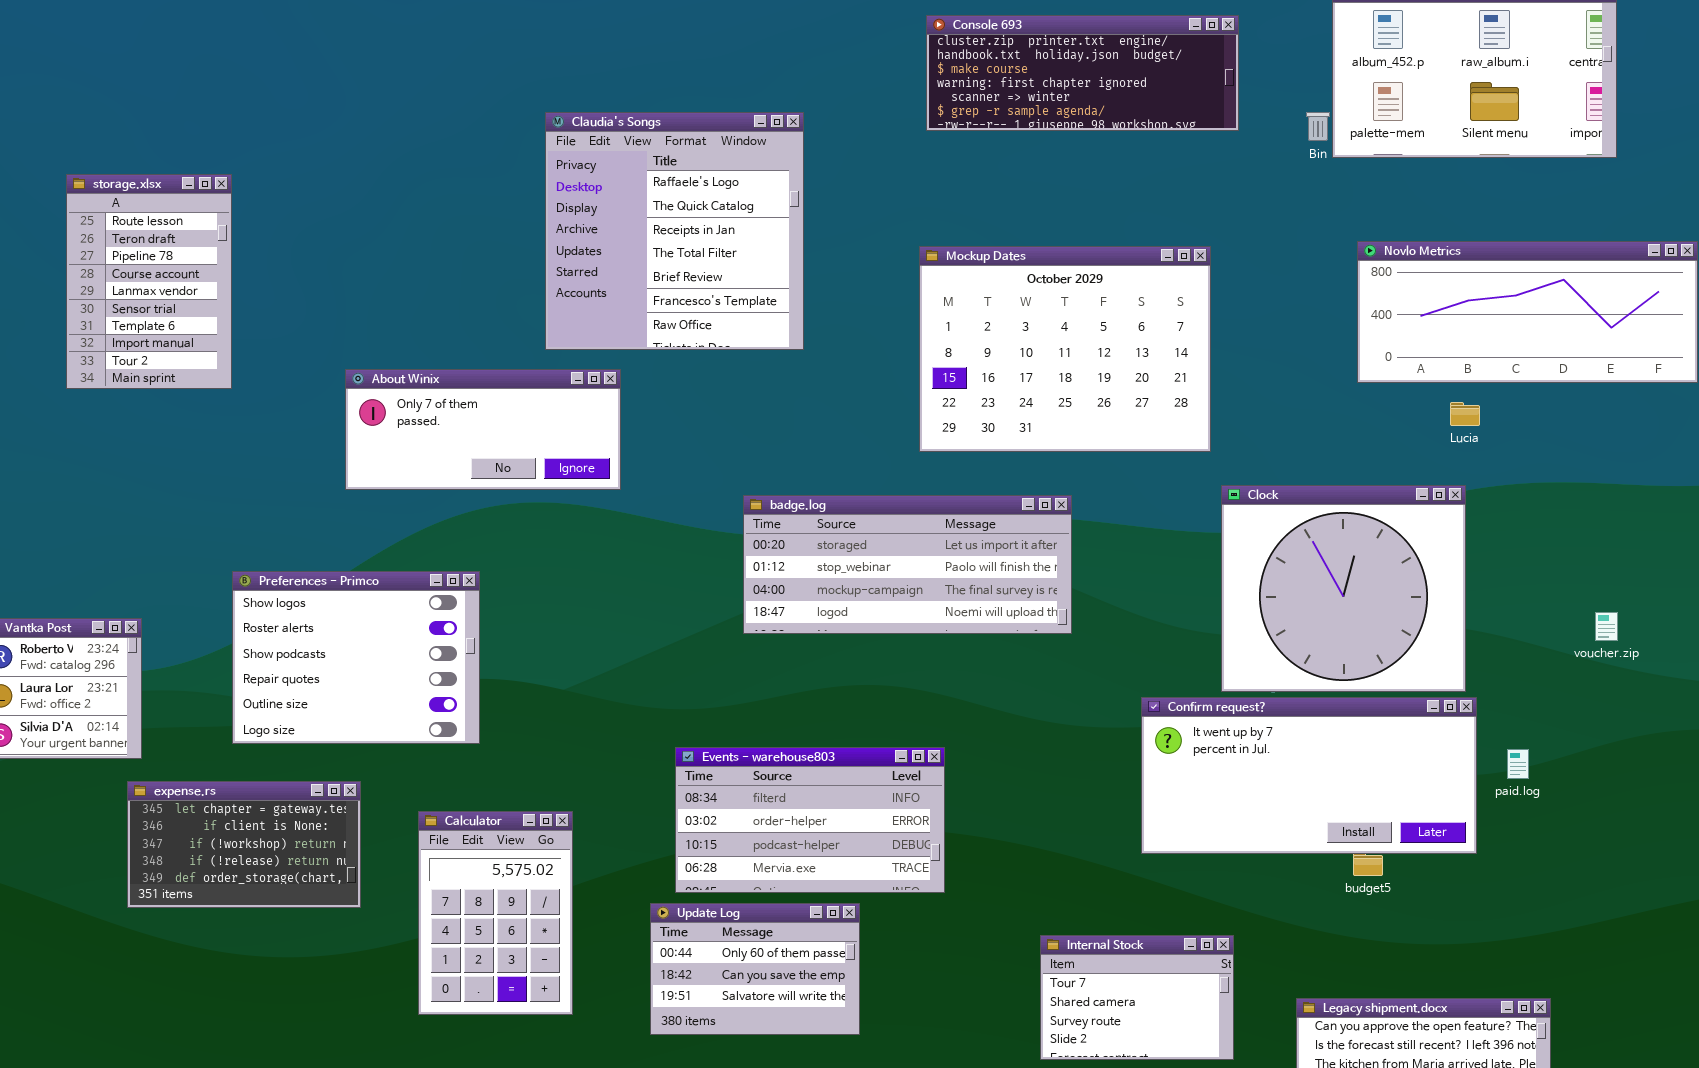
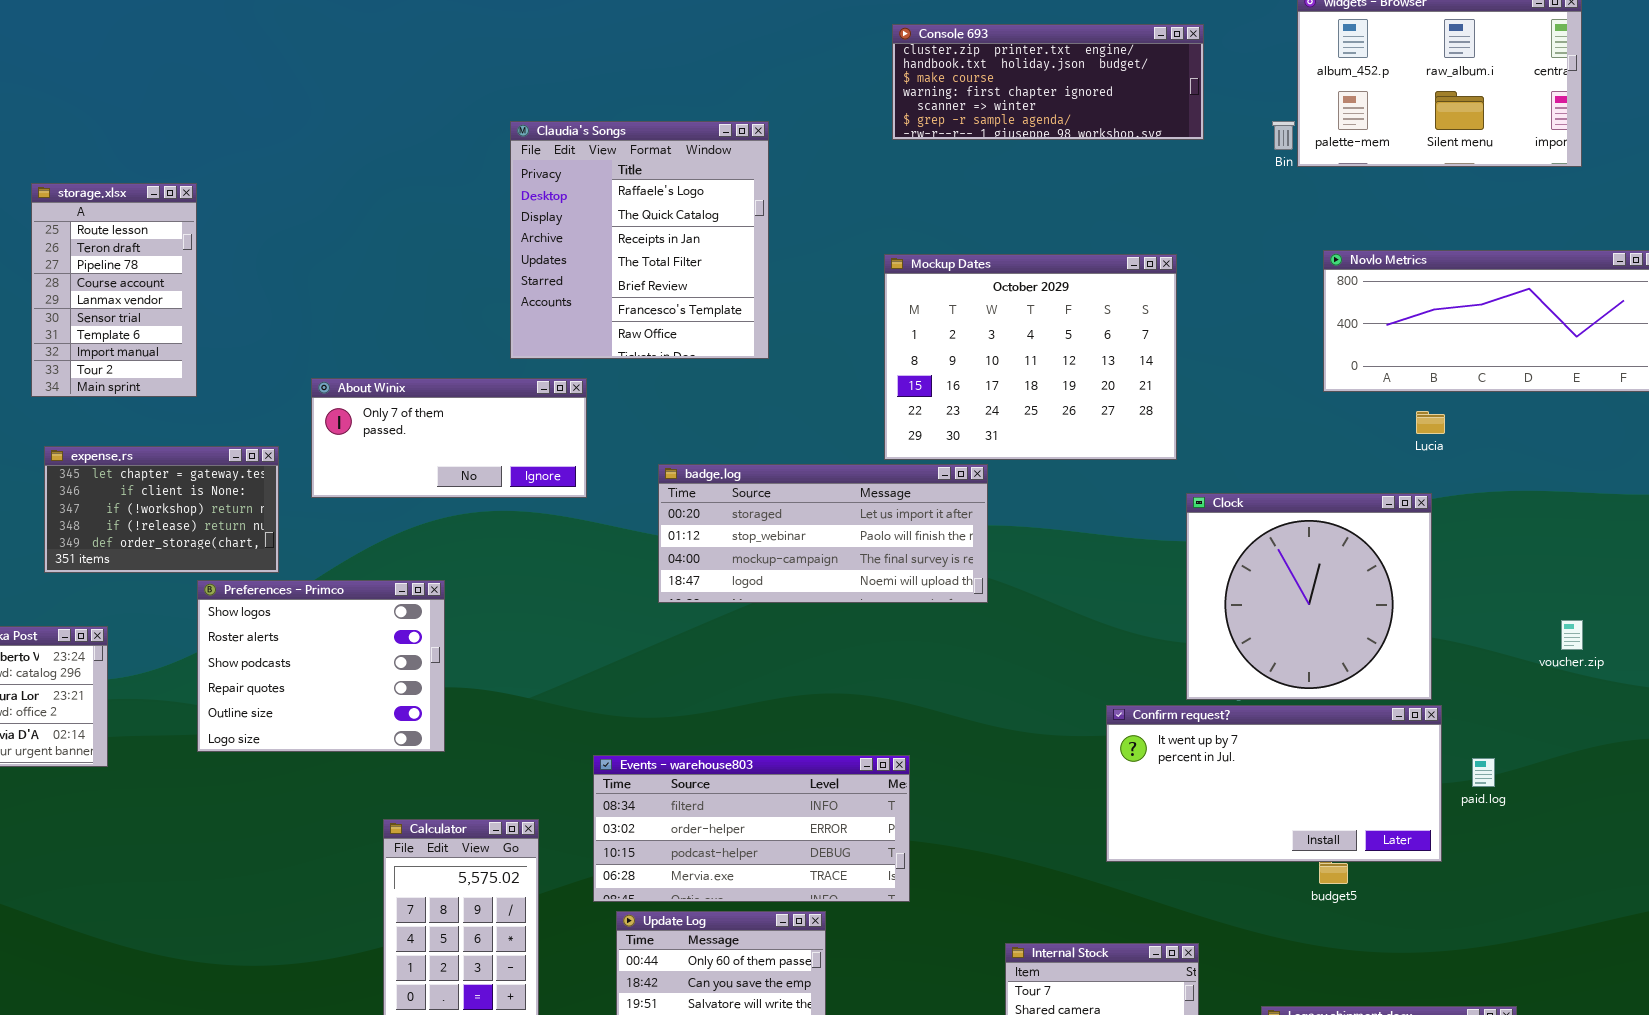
badge.log: [743,495,1072,634] -> [658,464,988,603], moved
Events - warehouse803: [675,747,945,893] -> [593,755,910,902], resized
expense.rs: [127,781,361,908] -> [44,446,279,573], moved

